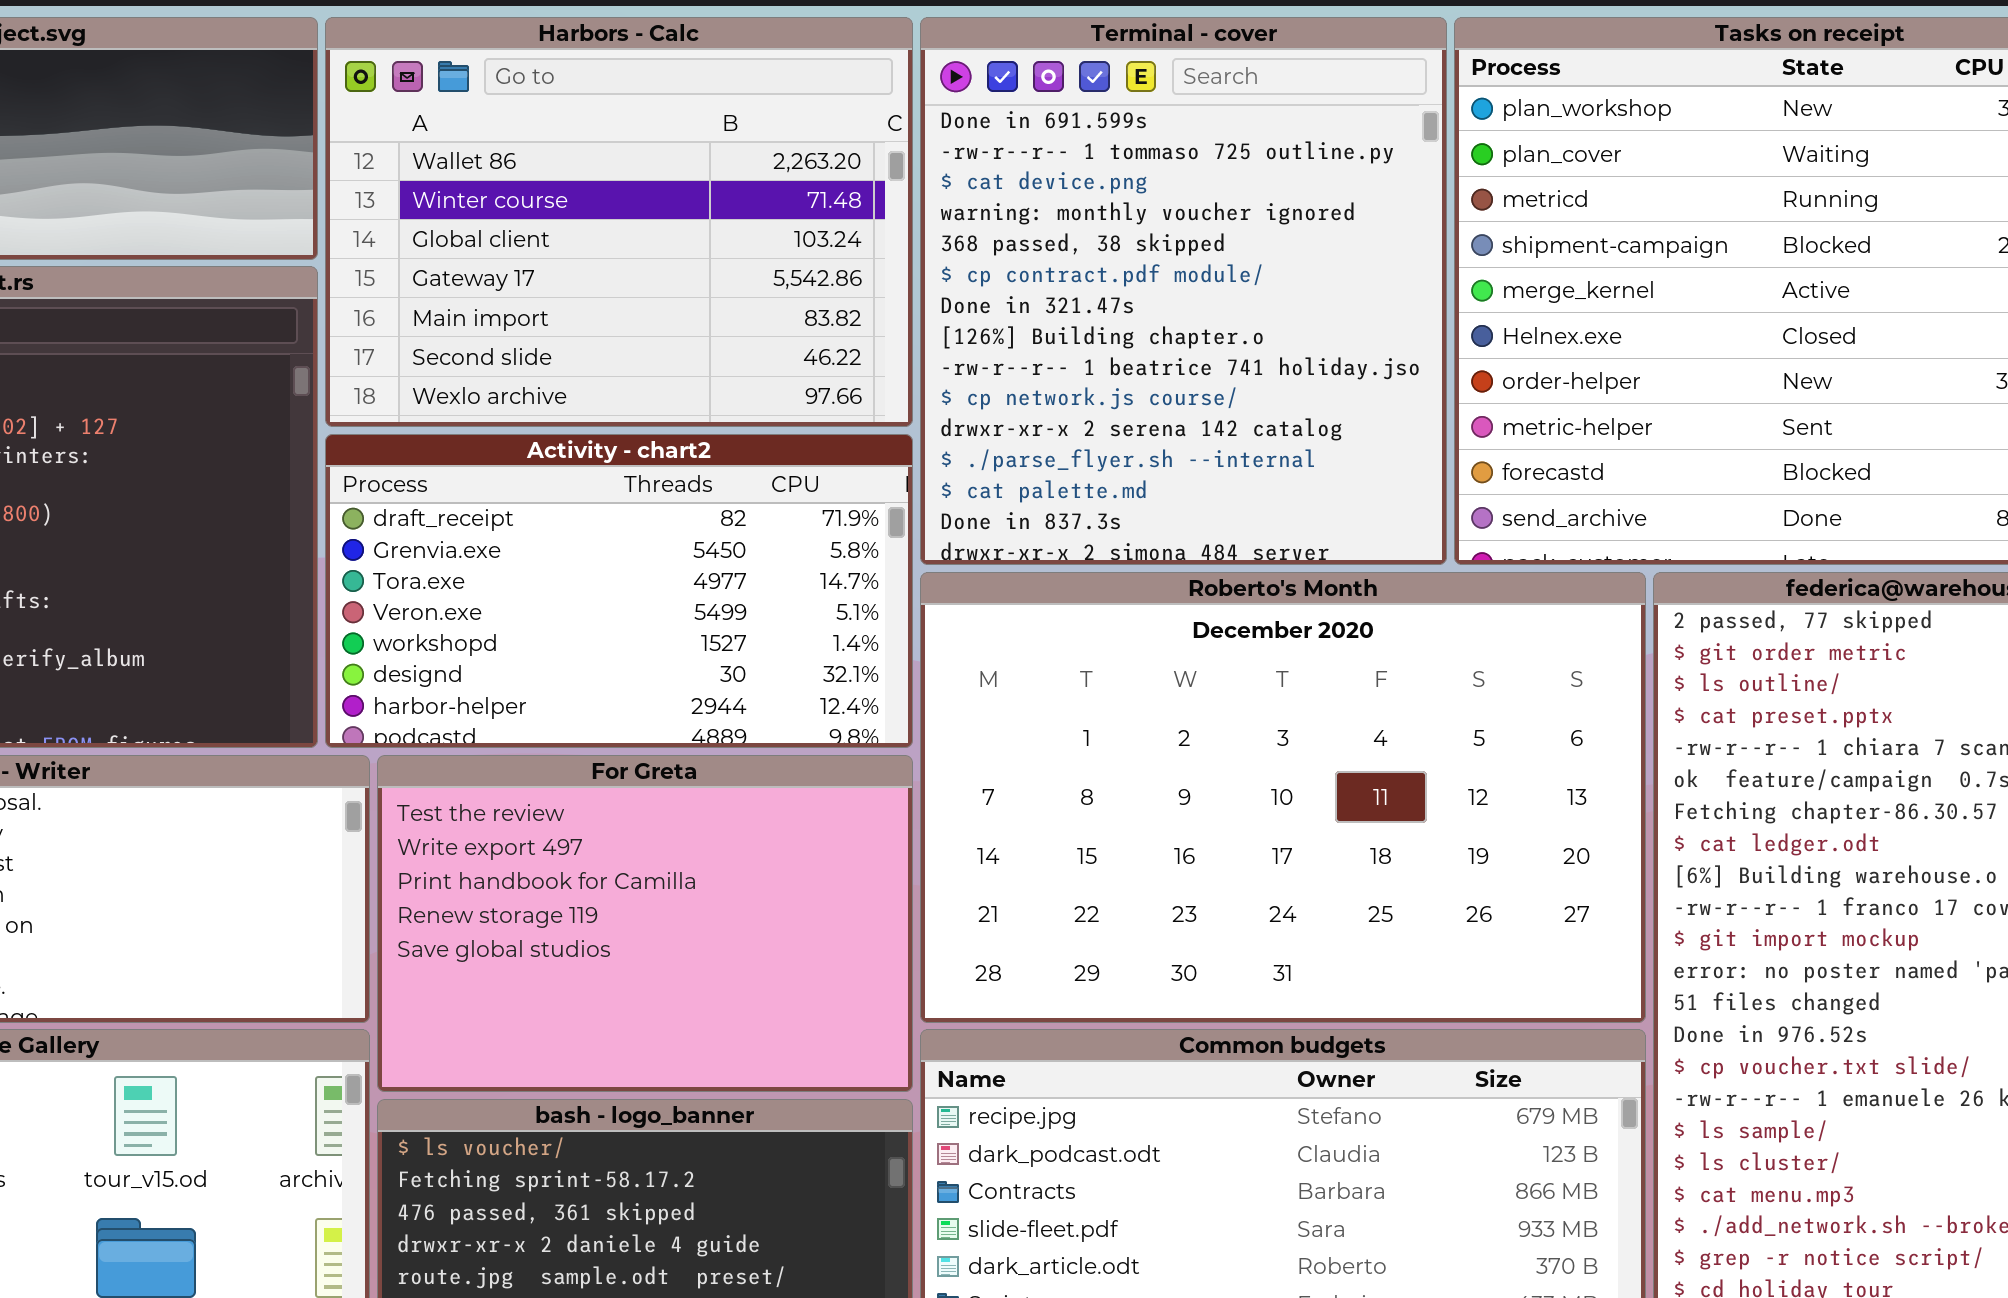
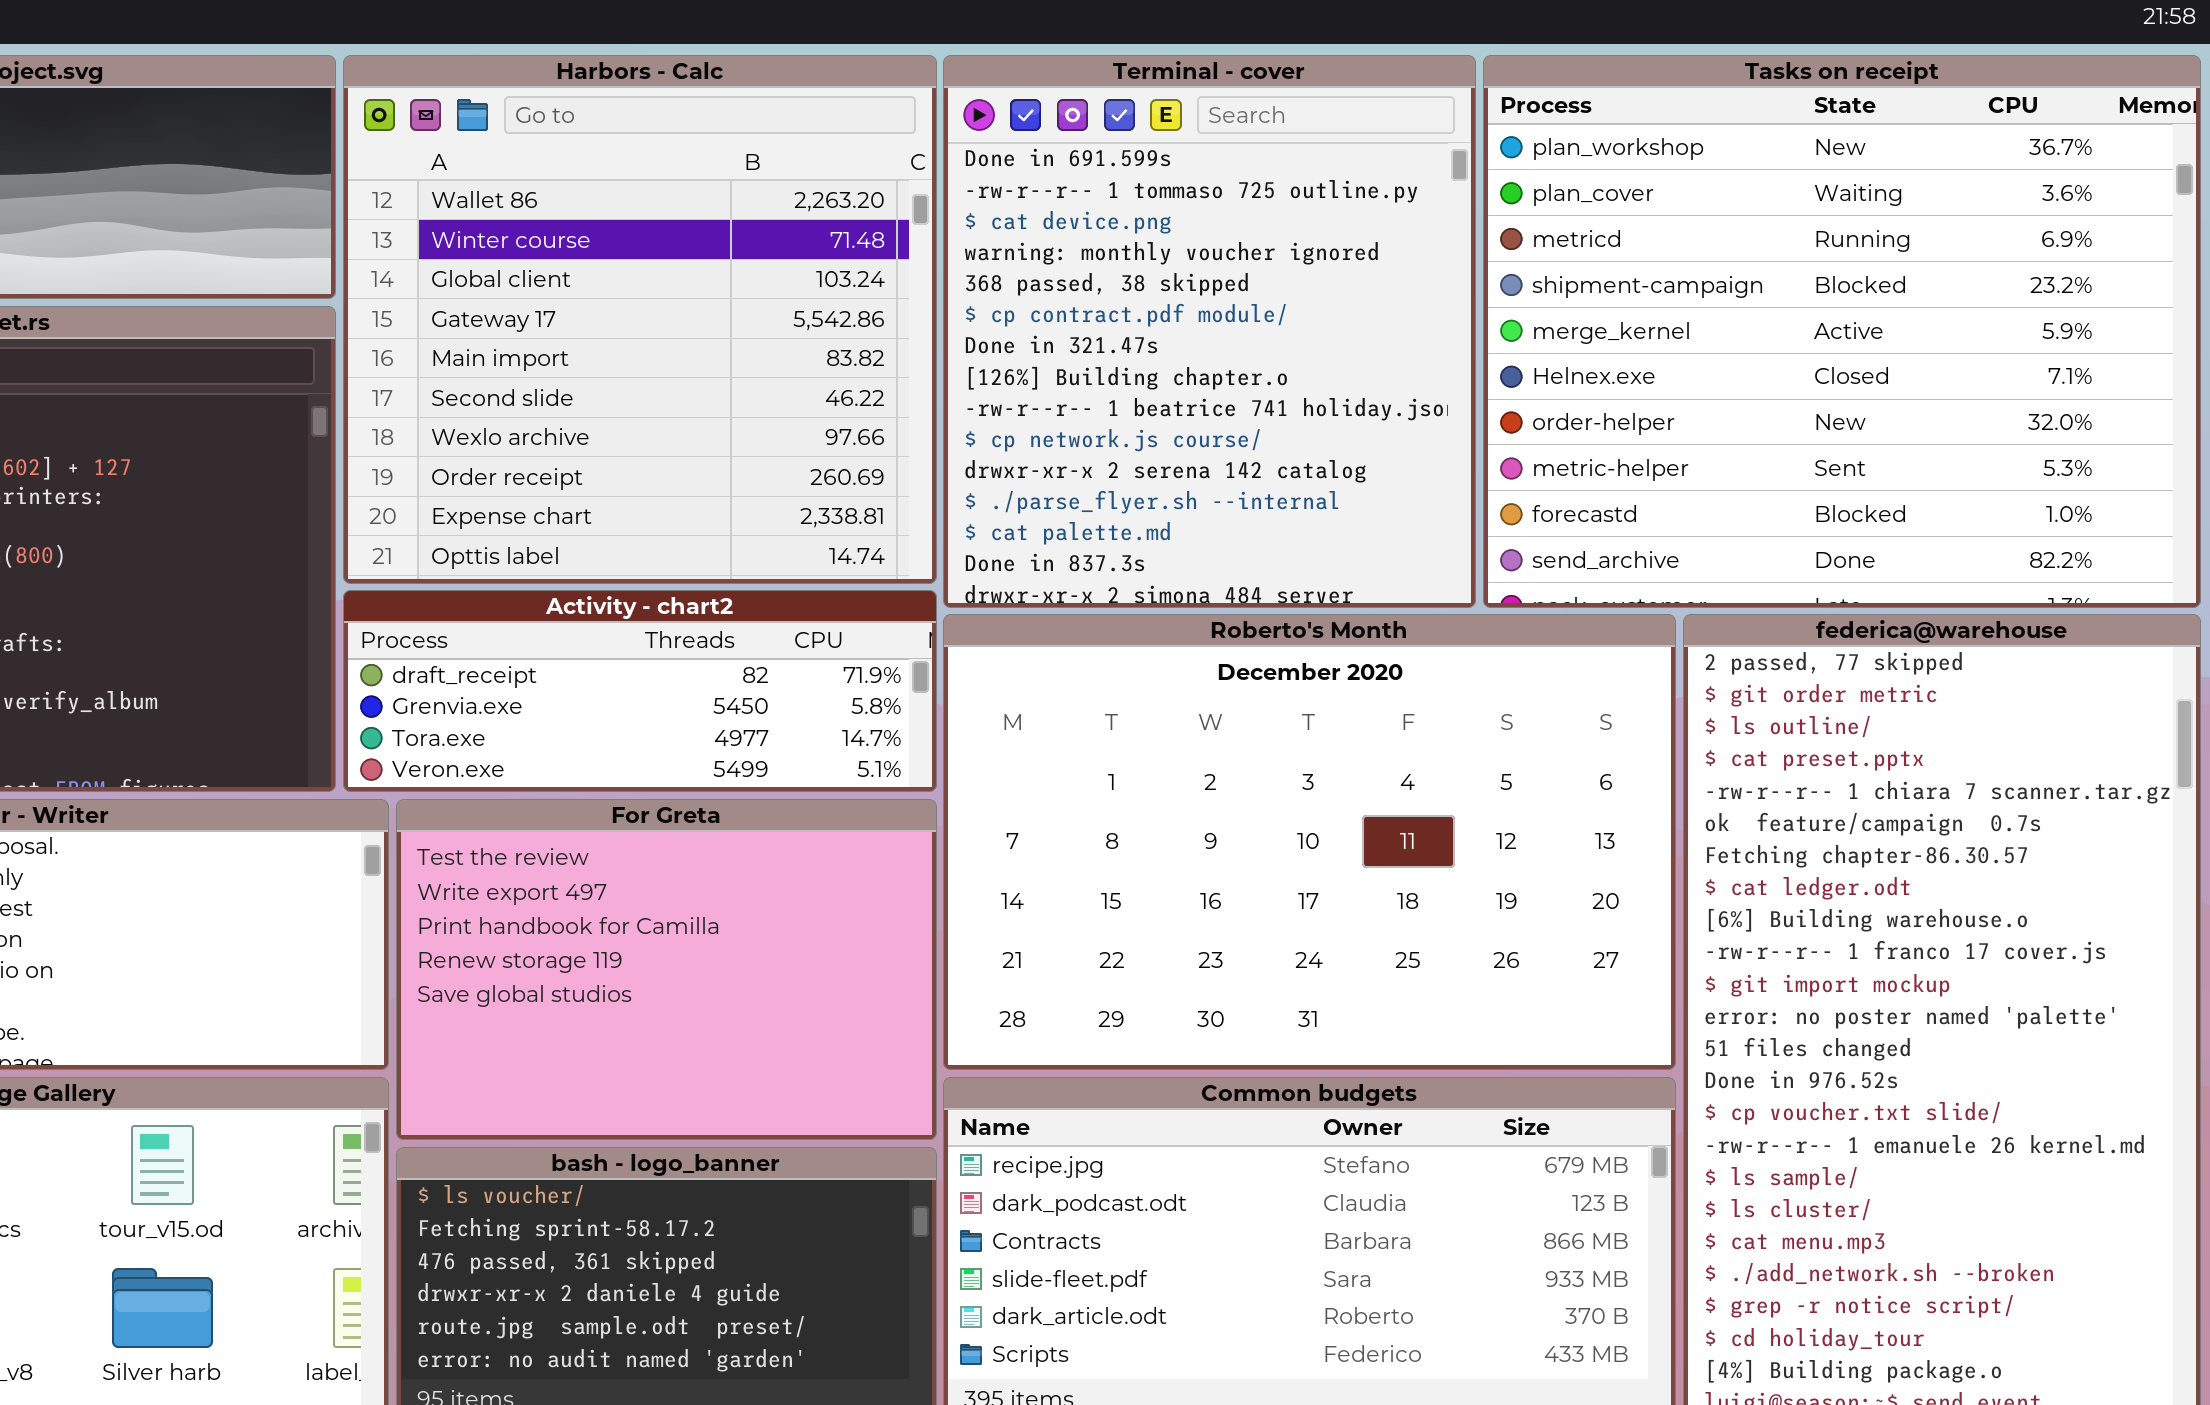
Harbors - Calc: [325,17,913,427] -> [343,55,937,584], resized
Activity - chart2: [325,434,913,748] -> [343,590,937,792], resized

